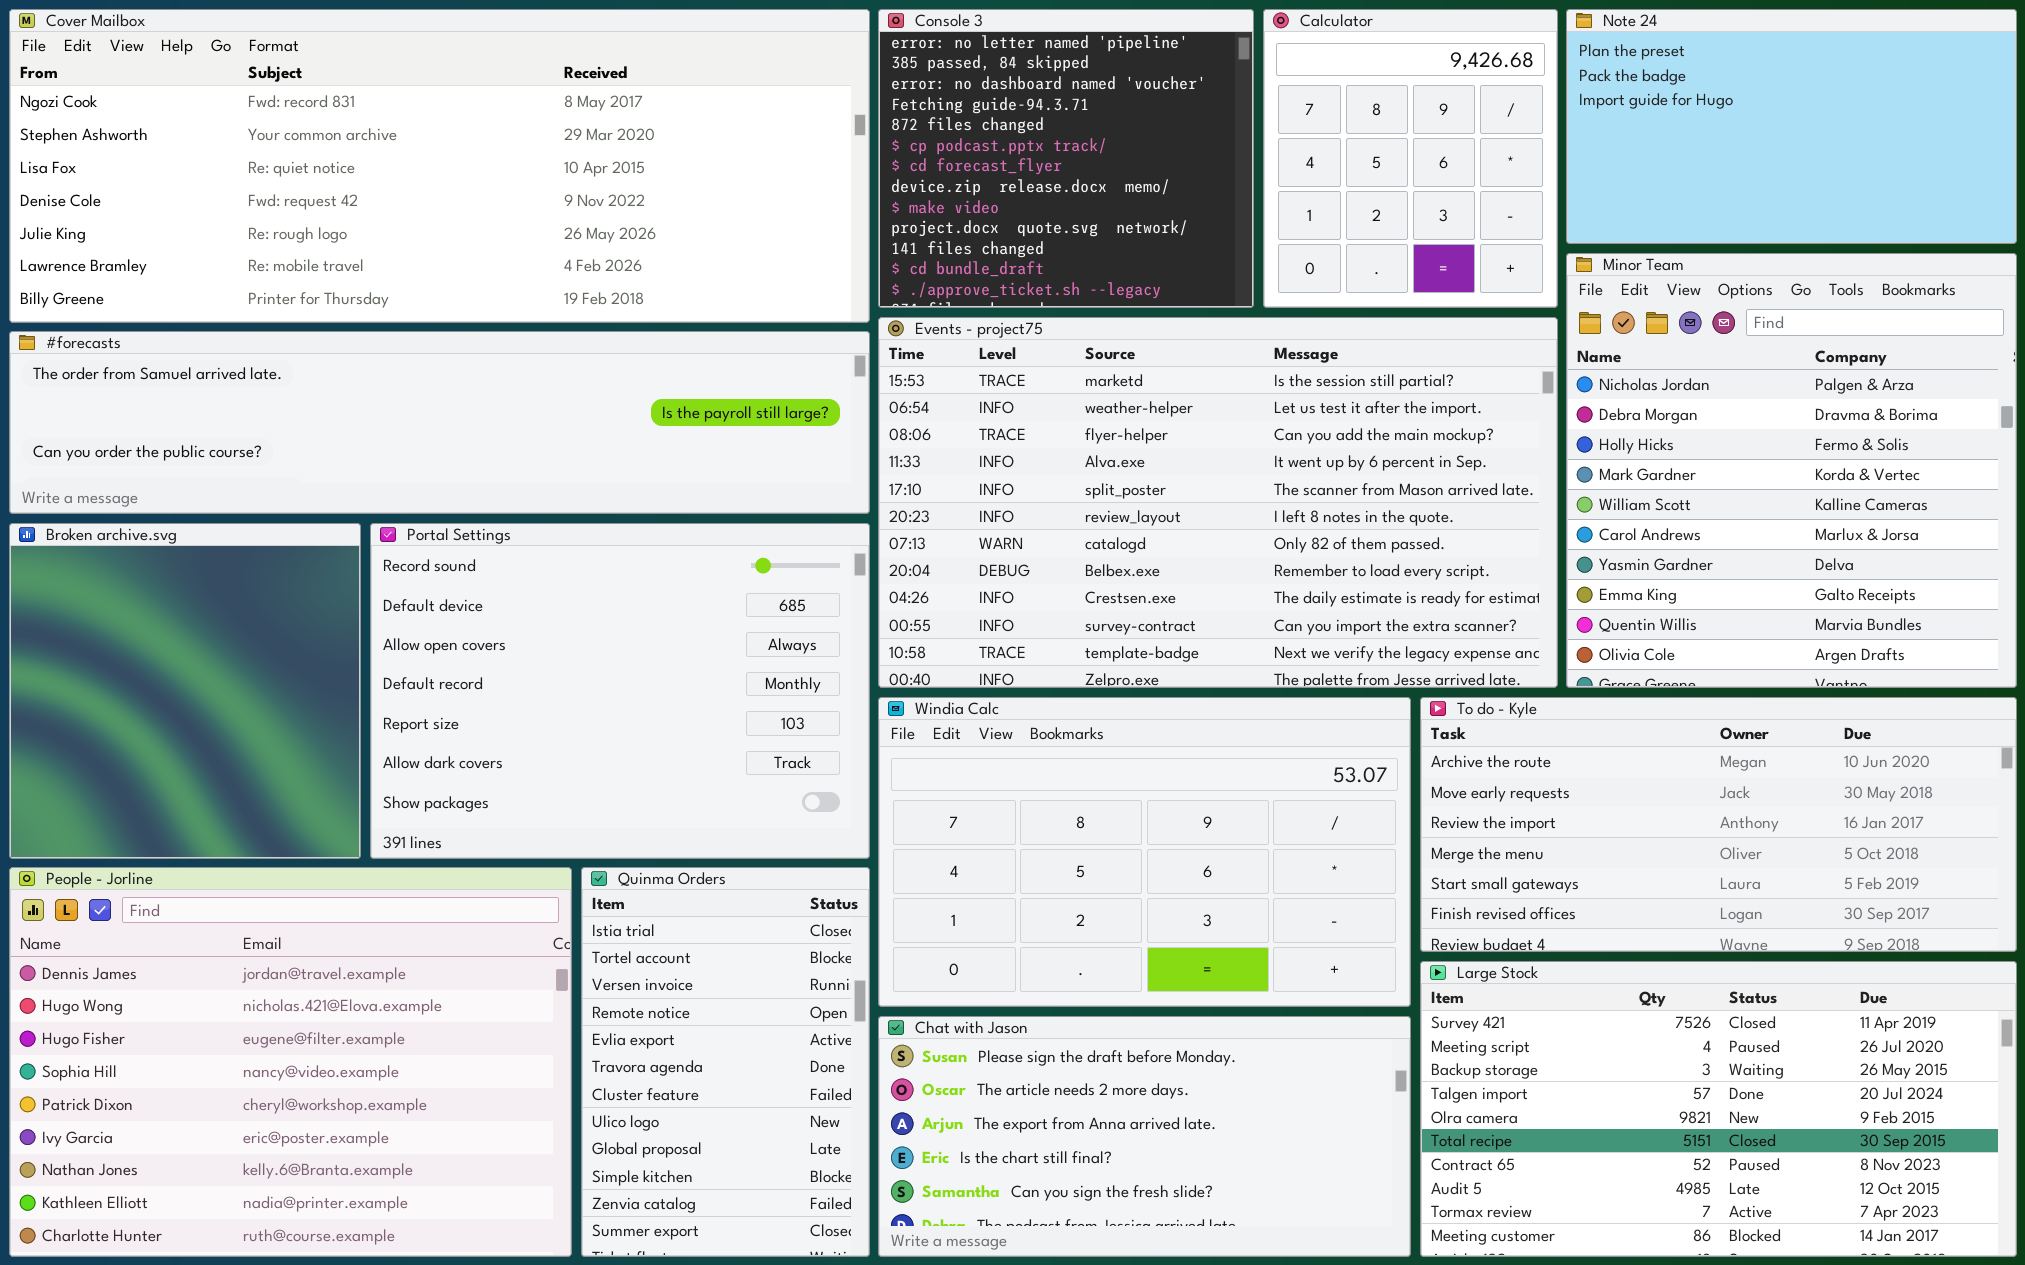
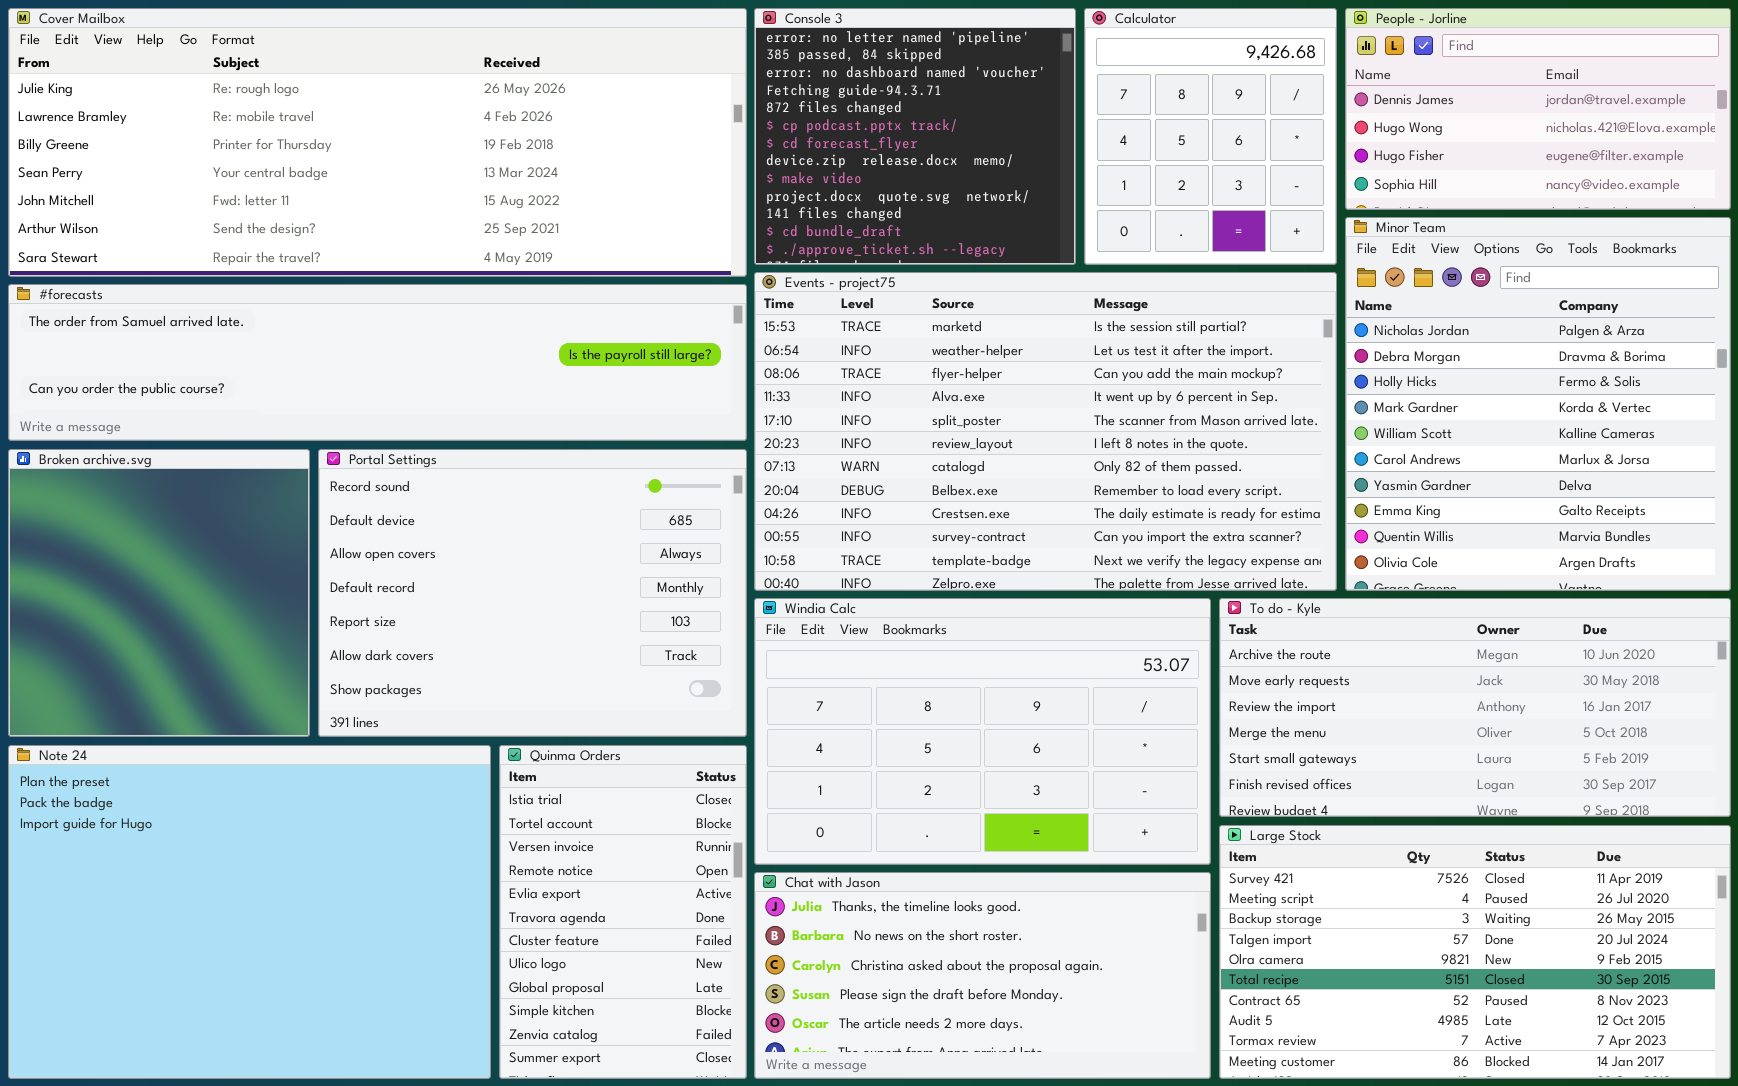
Cover Mailbox: [9,9,870,323] -> [8,8,747,277], scrolled down 4 rows
Note 24: [1566,9,2017,244] -> [8,745,491,1079], moved, resized
People - Jorline: [9,867,572,1257] -> [1345,8,1731,210], moved, resized
Chat with Jason: [878,1016,1411,1257] -> [754,872,1211,1079], scrolled up 3 rows

